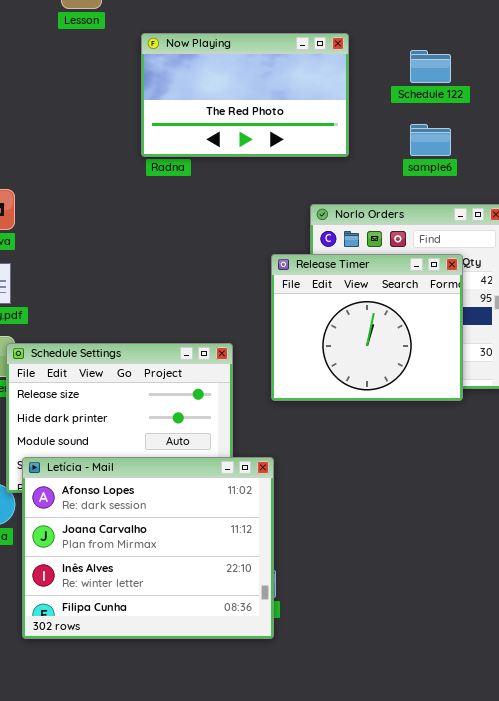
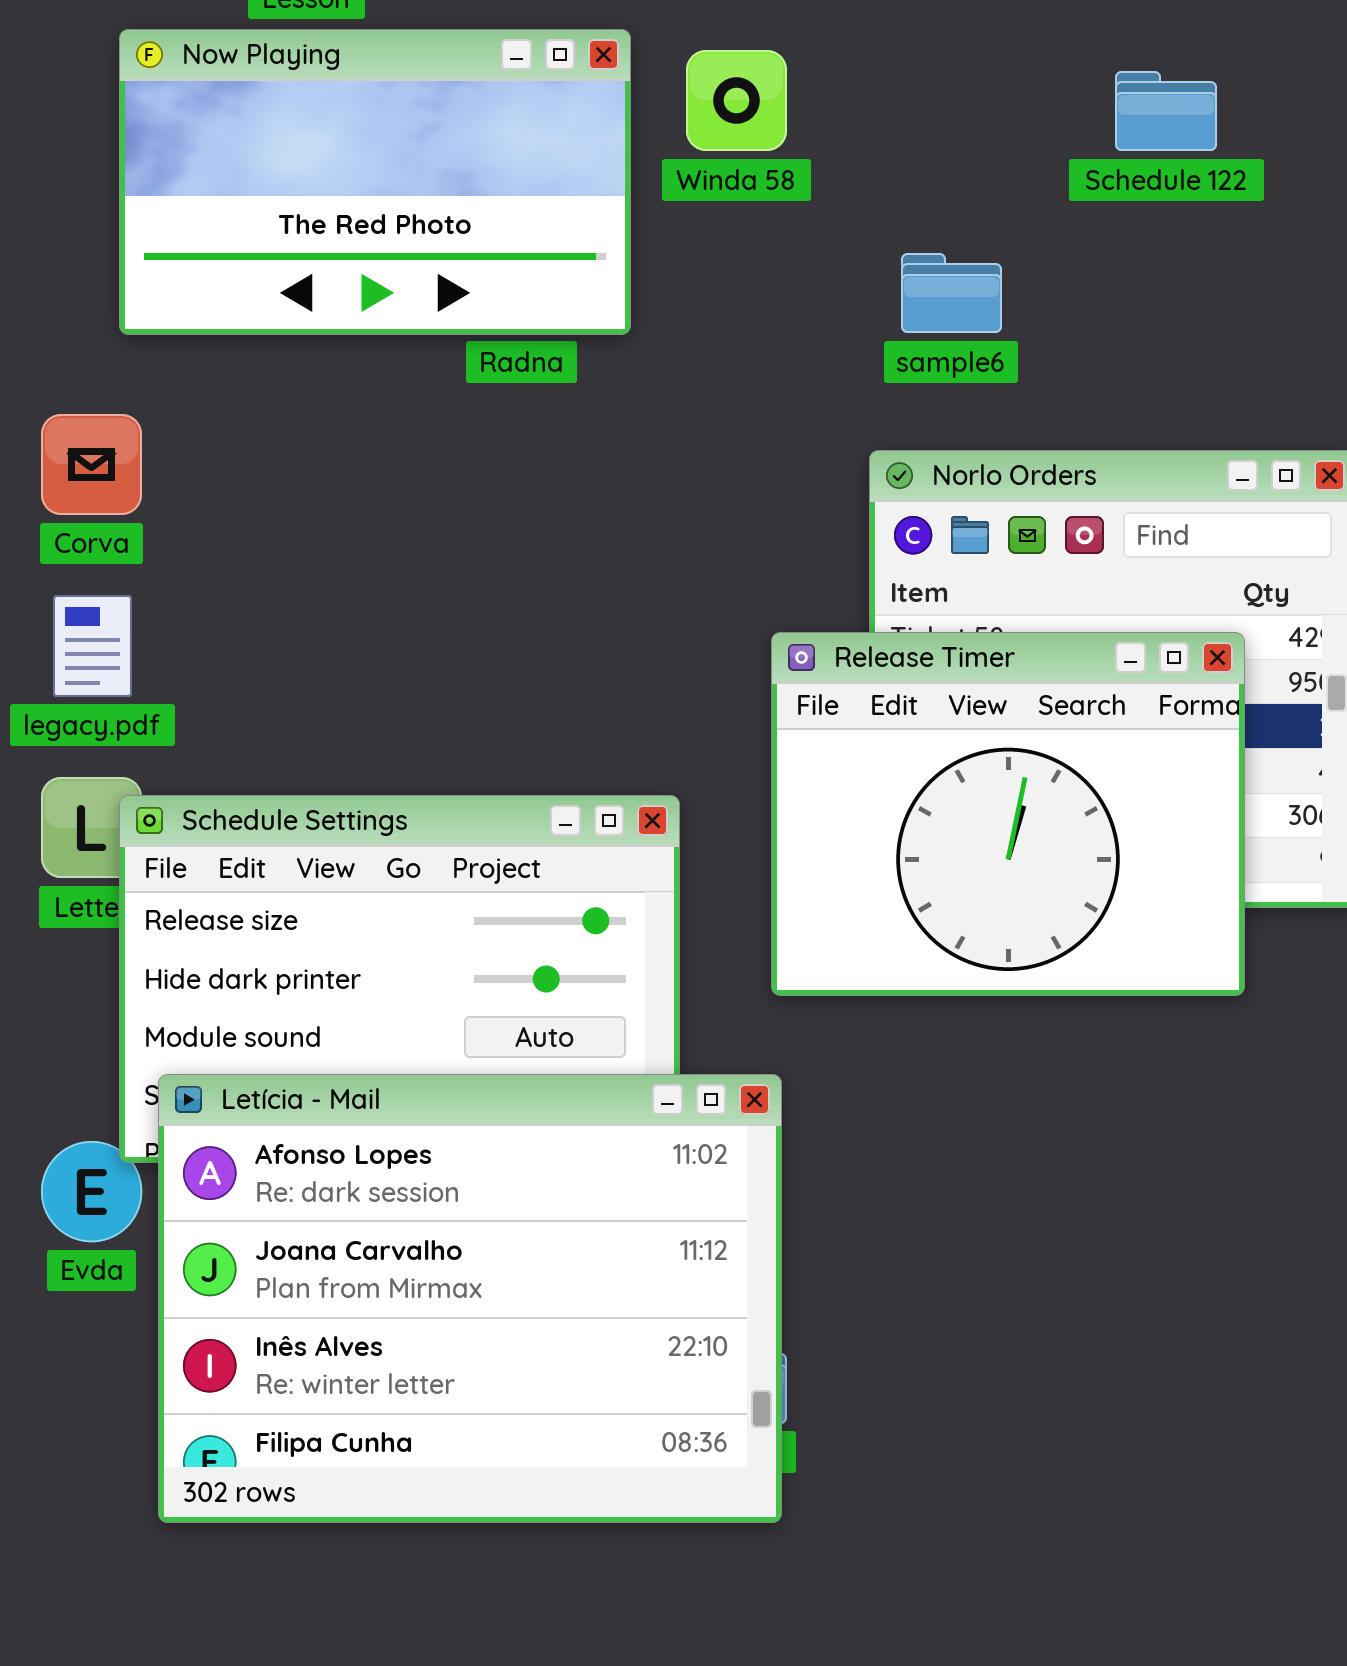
Now Playing: [141,33,349,157] -> [119,29,631,335], moved
sample6: [410,124,451,156] -> [901,253,1002,333], moved
Release Timer: [271,254,463,401] -> [771,632,1245,996], moved

